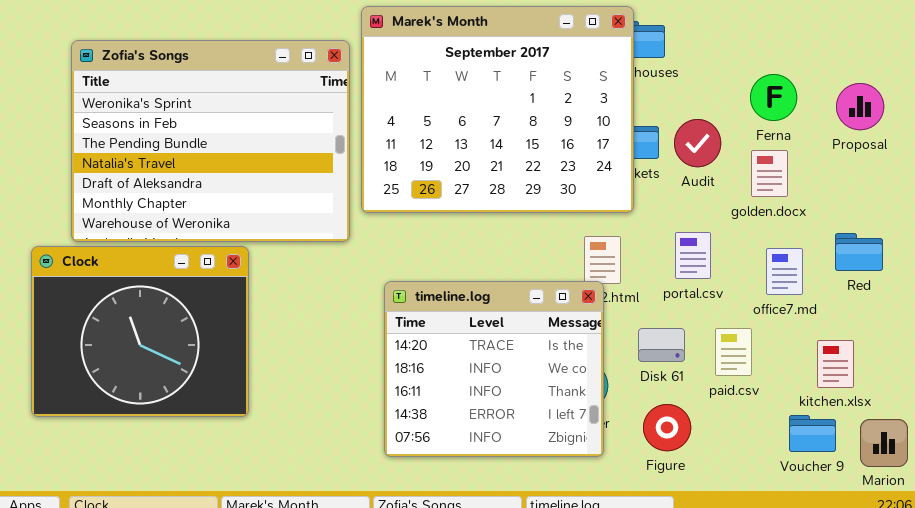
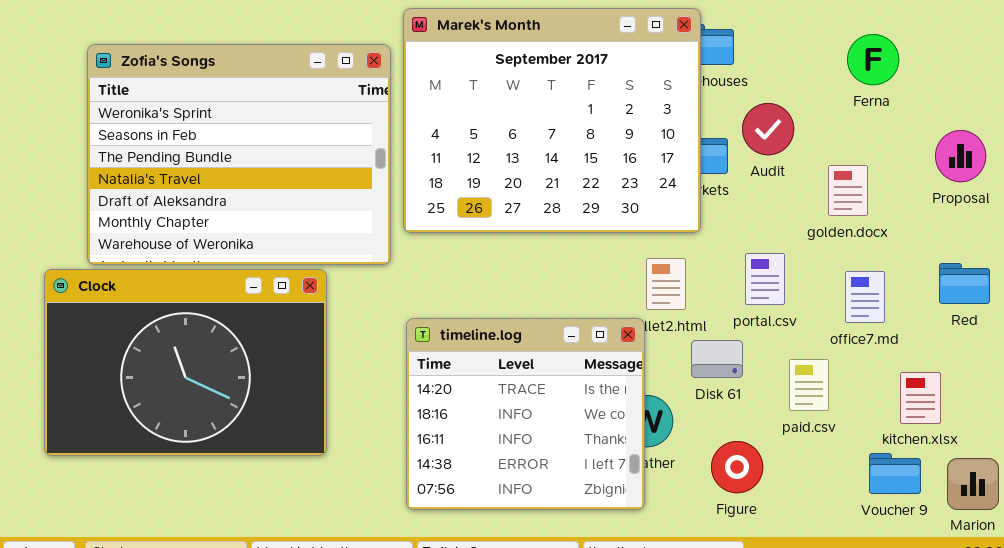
Ferna: [750,74,797,121] -> [847,34,899,85], moved
Proposal: [836,83,884,130] -> [935,130,986,182], moved
Audit: [674,119,721,167] -> [742,103,794,155], moved
Red: [835,233,883,271] -> [939,263,990,304], moved
Clock: [31,246,249,417] -> [44,269,327,456], resized
timeline.log: [384,281,604,457] -> [406,318,645,510], moved
Disk 61: [638,328,685,362] -> [691,340,743,378], moved

